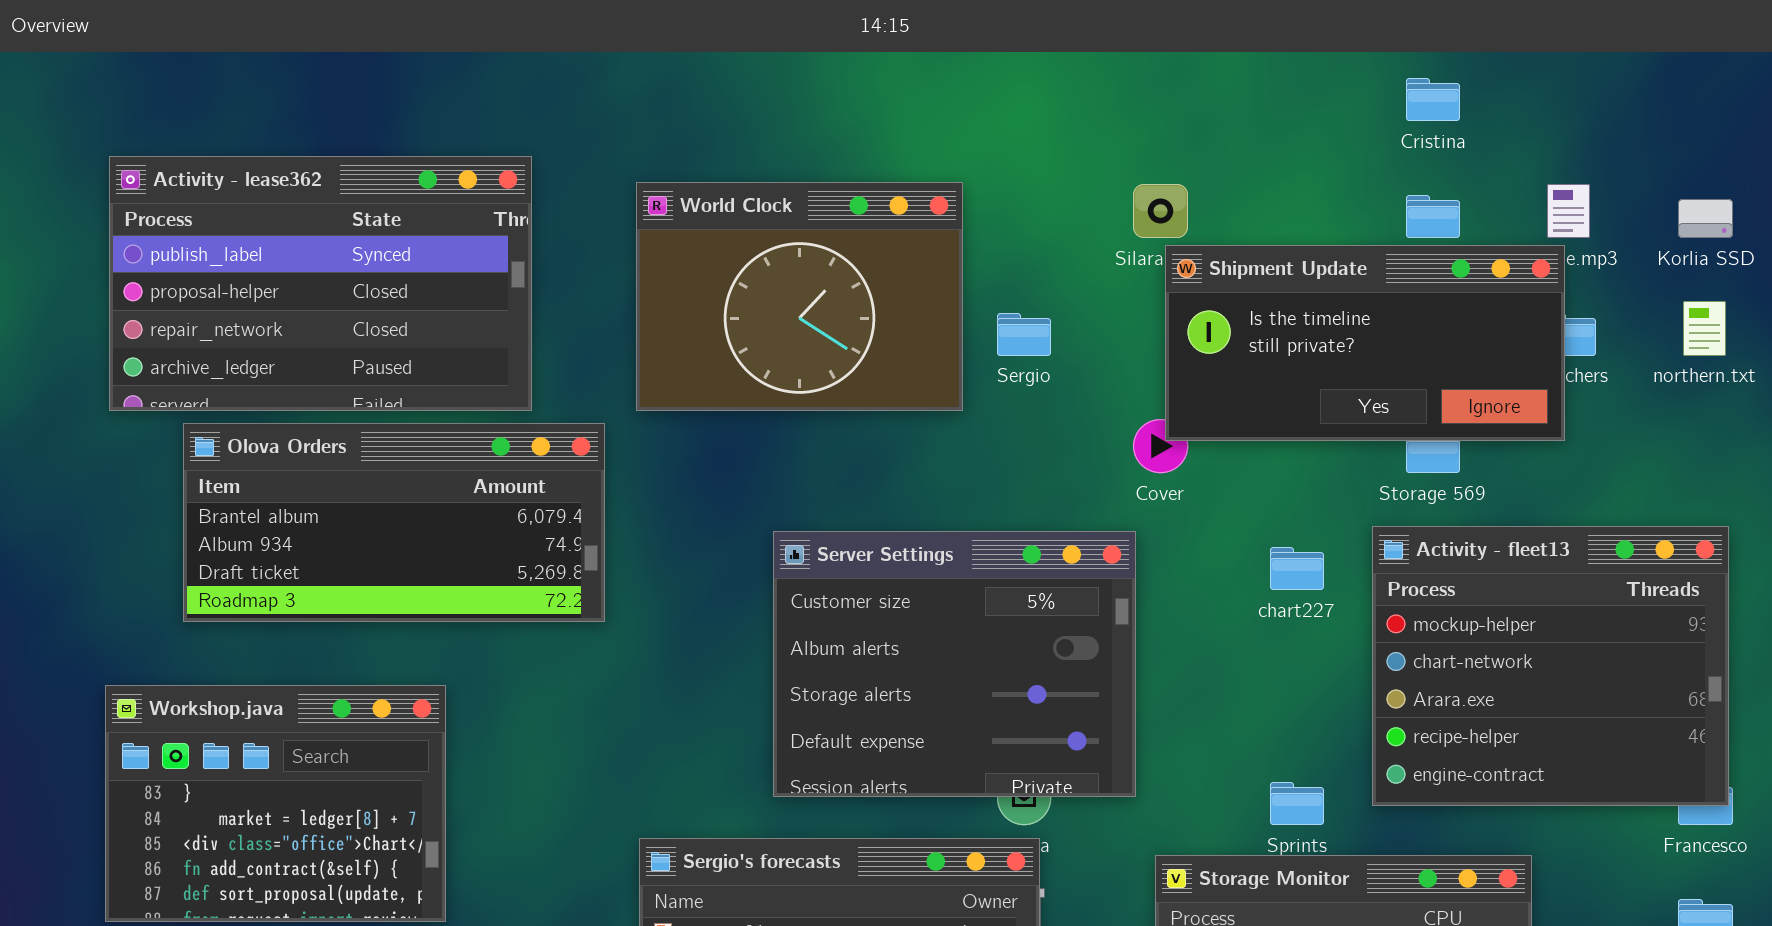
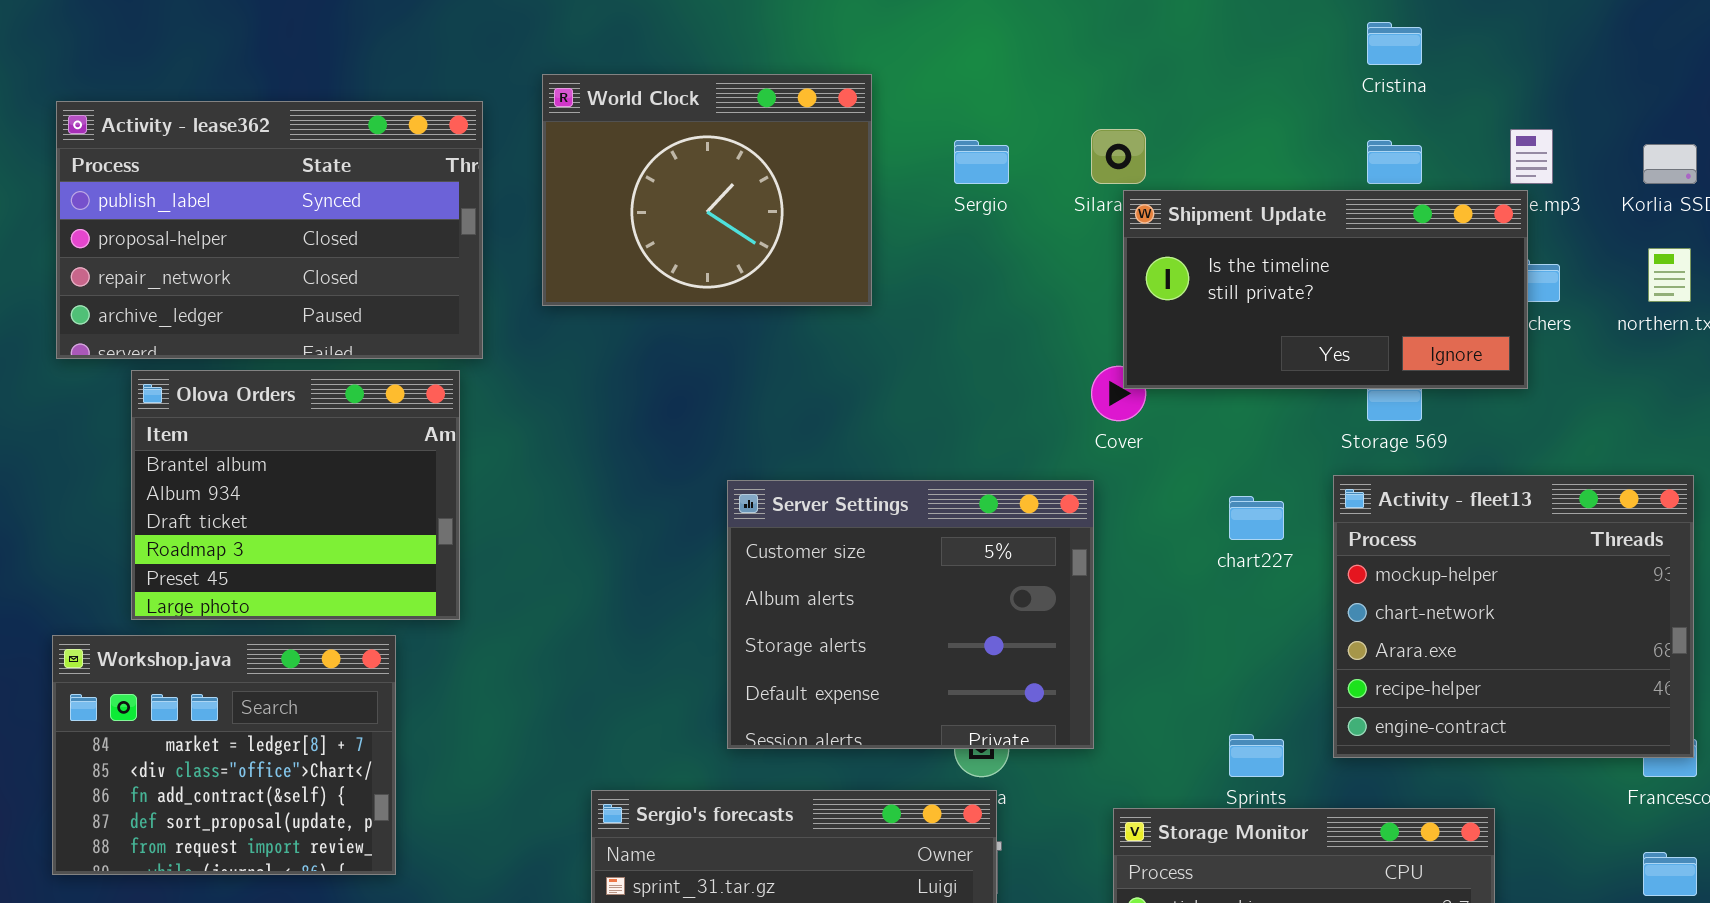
World Clock: [636,182,963,411] -> [542,74,872,306], moved
Sergio: [997,313,1051,356] -> [954,140,1009,184], moved
Olova Orders: [183,423,605,622] -> [131,370,460,620], resized
Workshop.java: [105,685,446,922] -> [52,635,396,875], scrolled down 1 row

